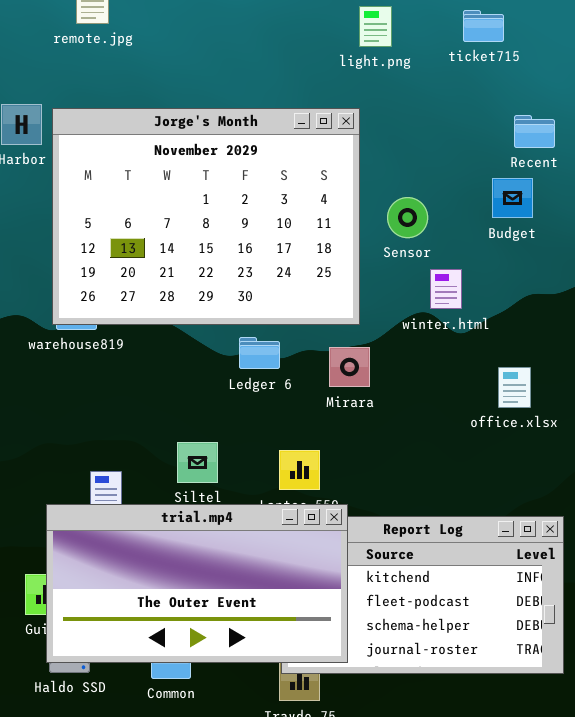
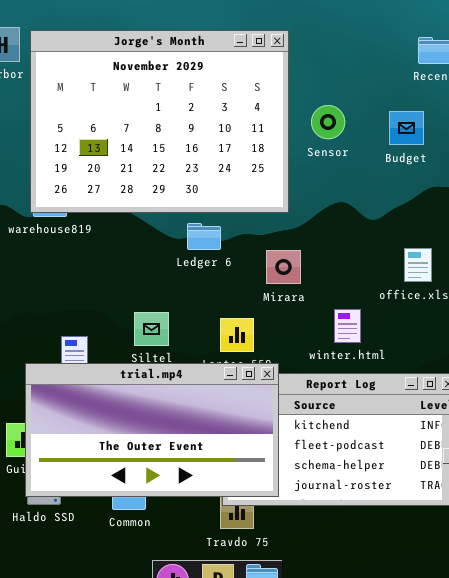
Budget: [492,178,533,218] -> [389,111,424,145], moved
winter.html: [430,269,462,309] -> [334,309,361,343], moved
Mirara: [329,347,370,387] -> [266,250,301,284], moved

